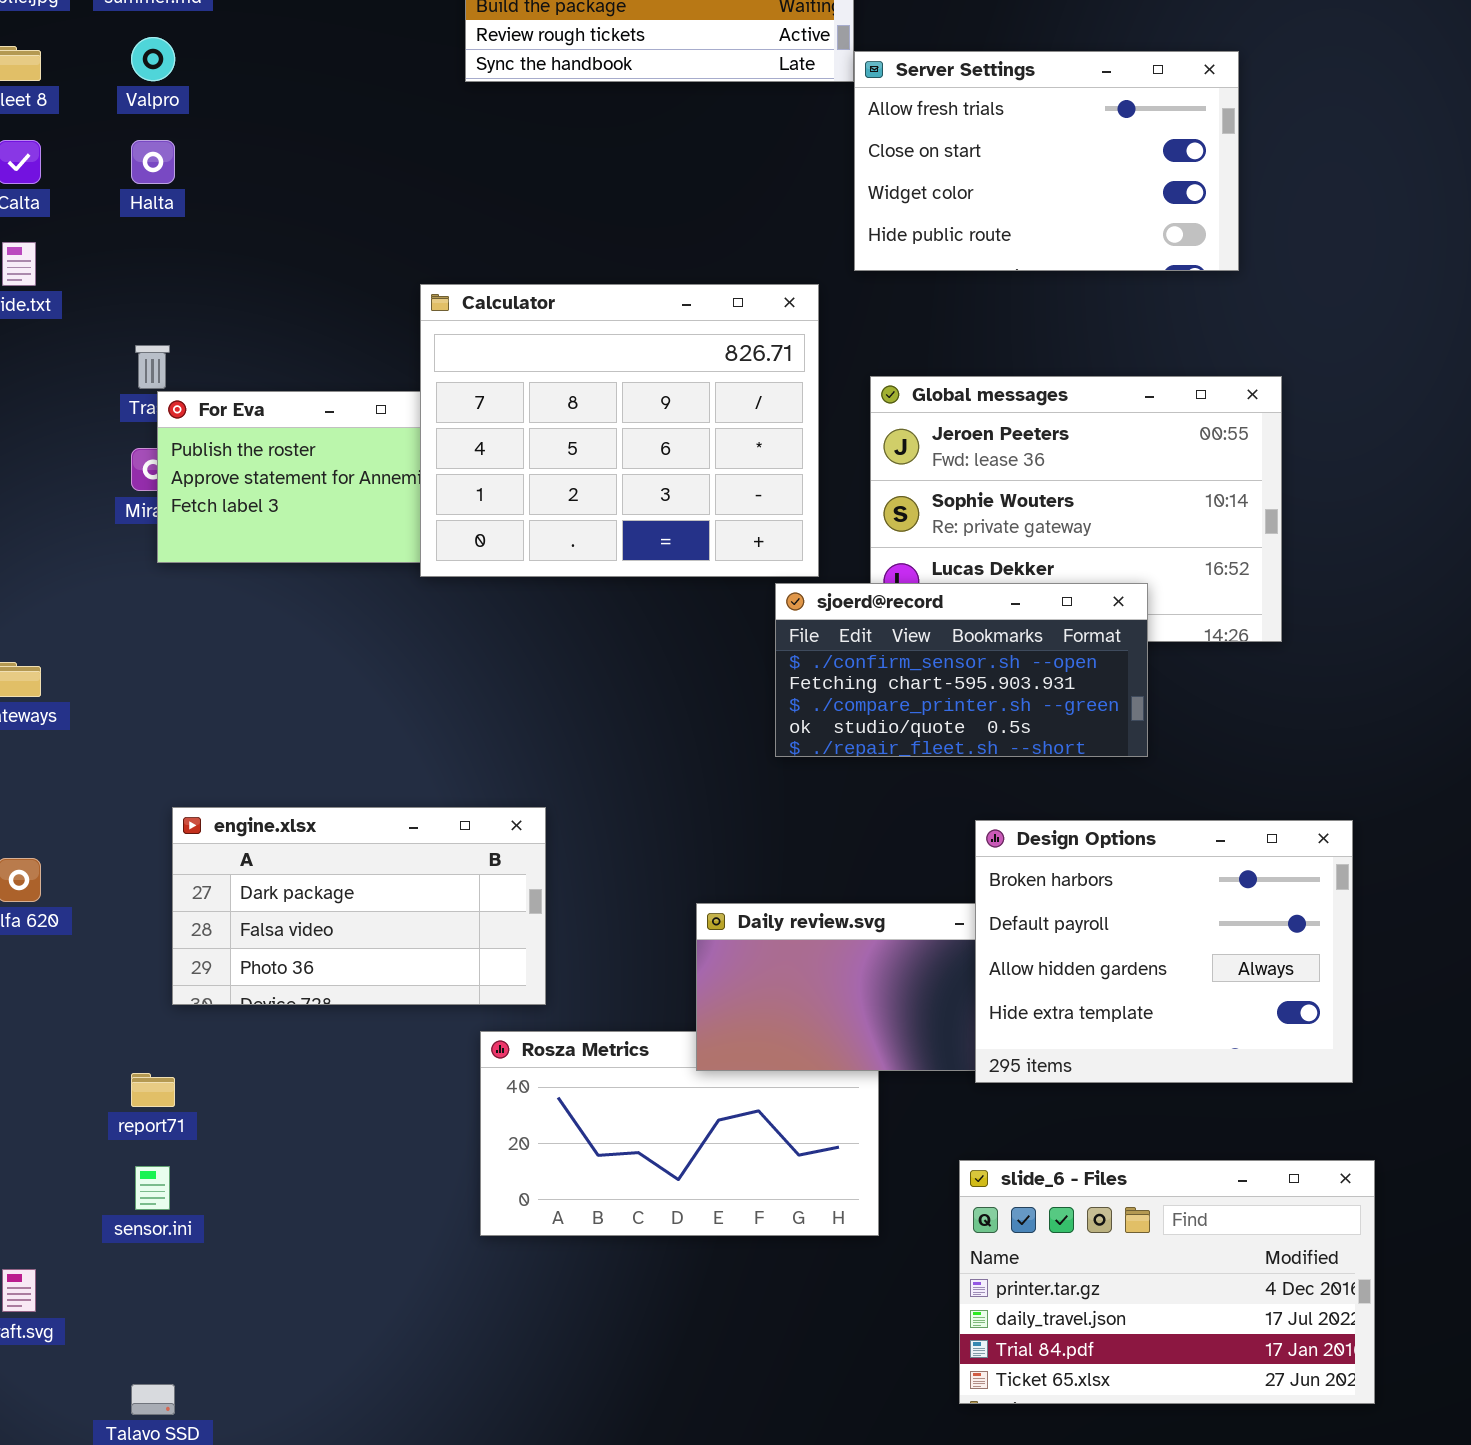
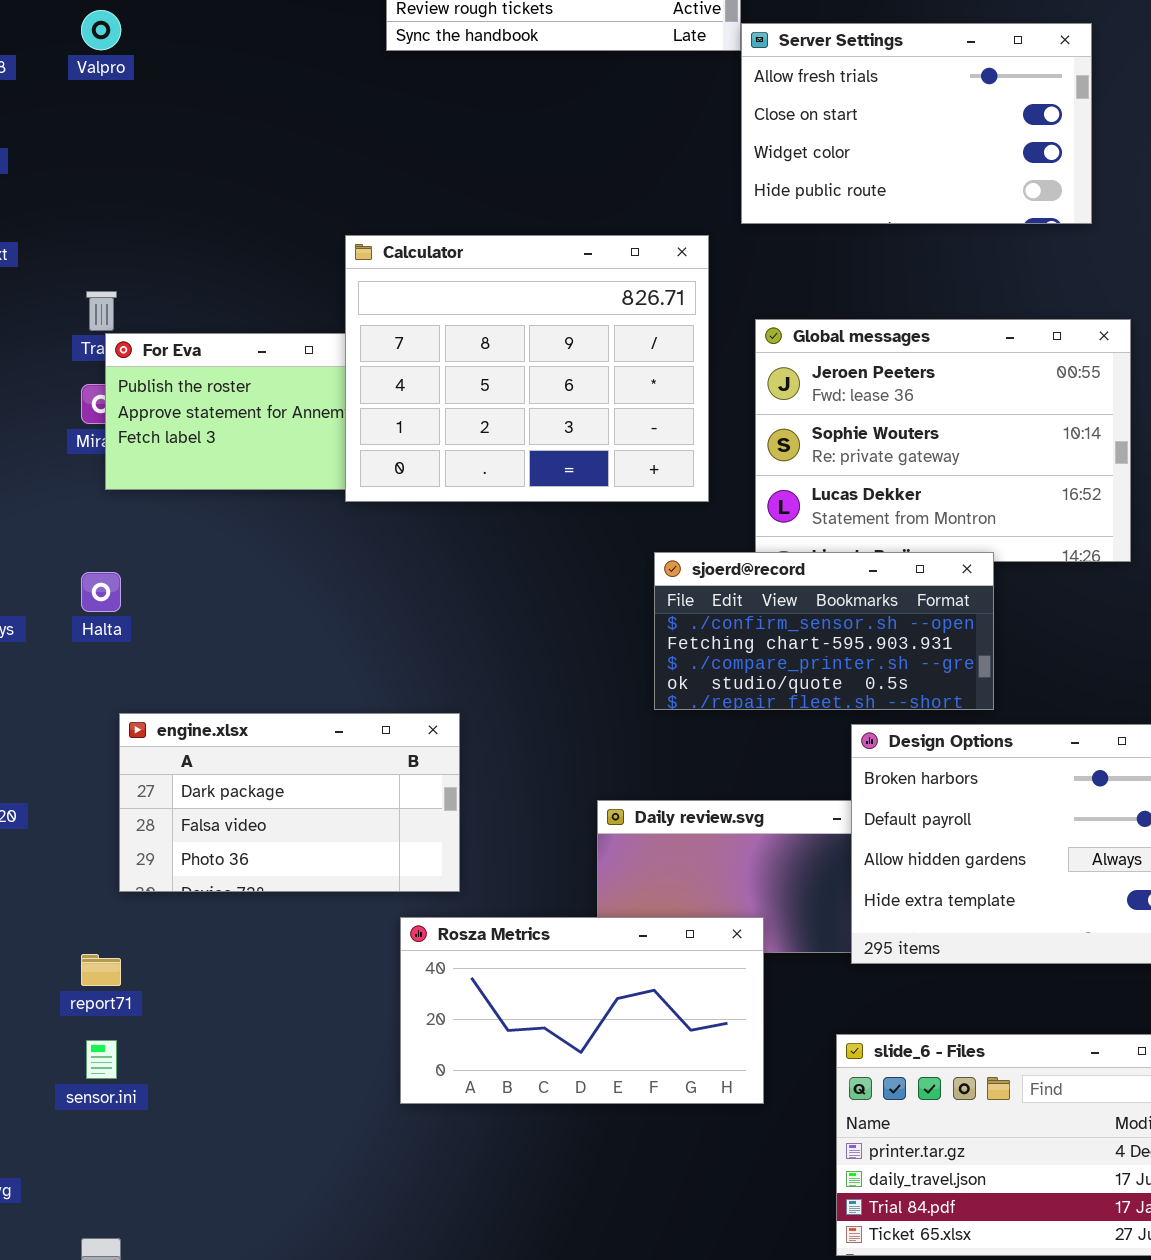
Halta: [131,140,175,184] -> [81,572,121,612], moved
sjoerd@record: [775,583,1148,757] -> [654,552,994,710], moved
Rosza Metrics: [480,1031,879,1236] -> [400,917,764,1104], raised

